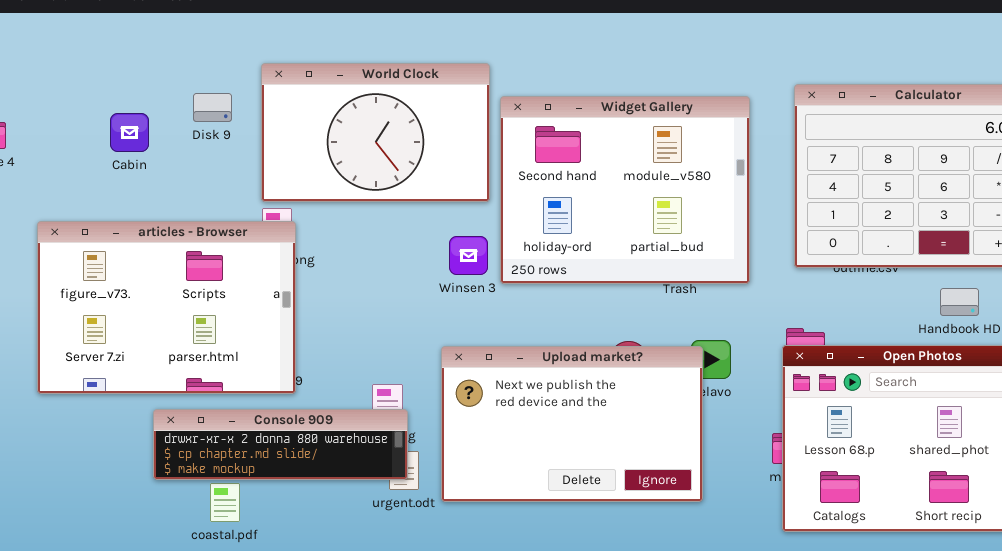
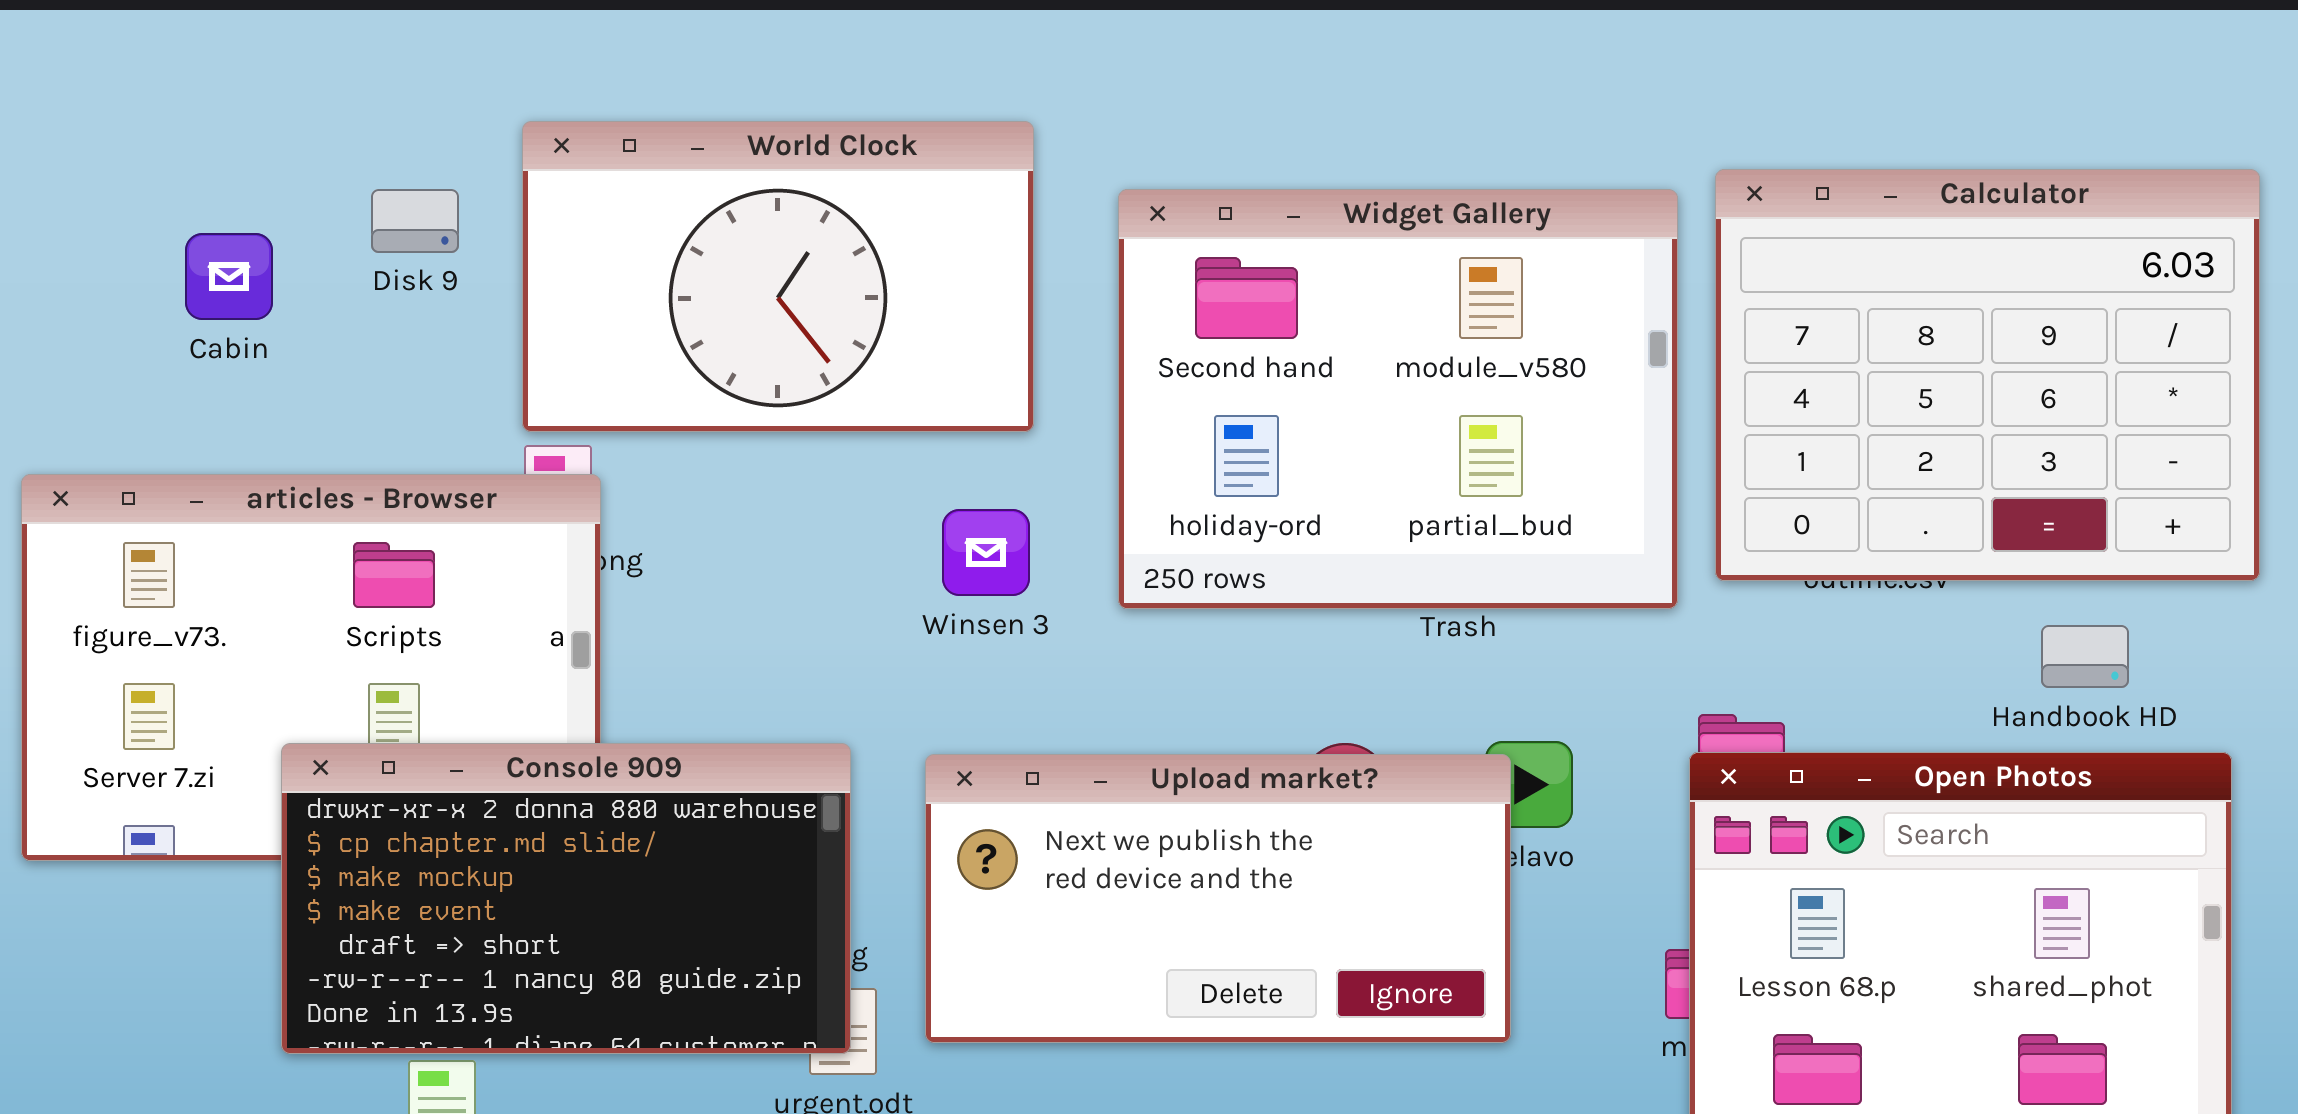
Widget Gallery: [500,96,750,284] -> [1118,189,1678,609], moved
Upload market?: [441,346,703,502] -> [925,754,1511,1043], resized
Console 909: [153,409,408,480] -> [281,743,851,1054], resized

